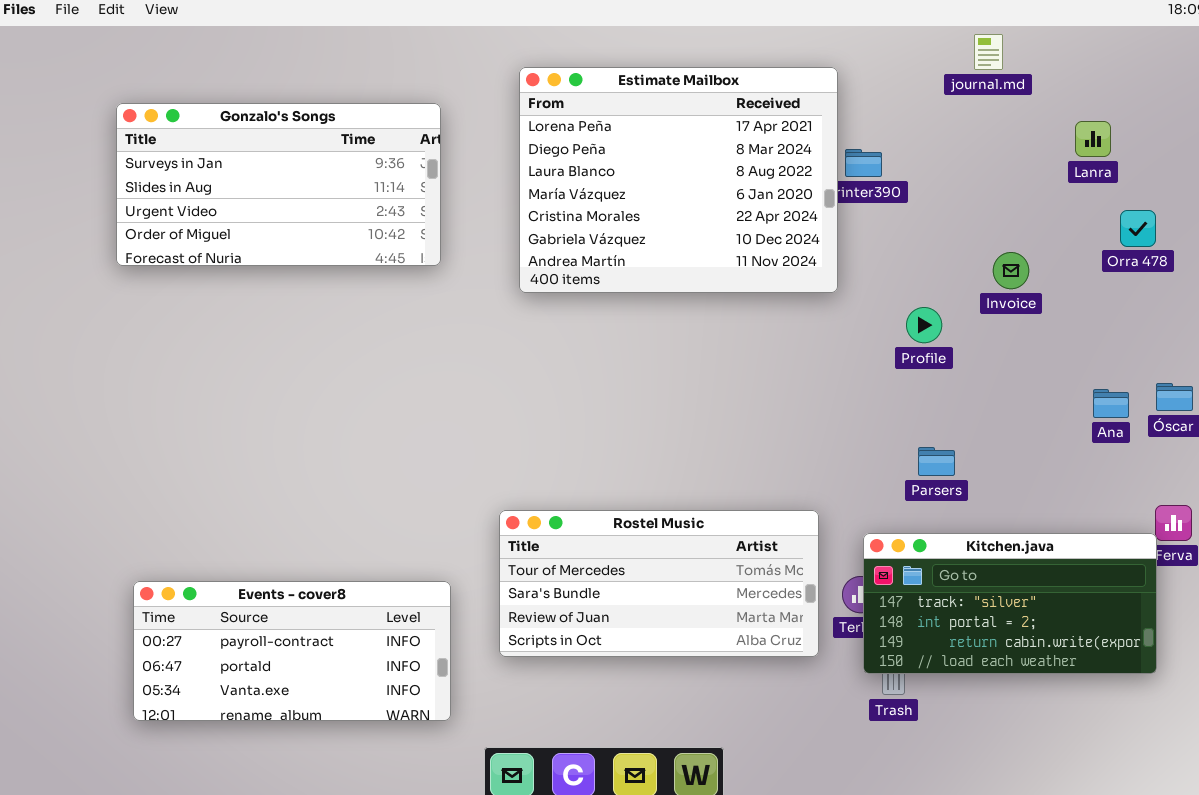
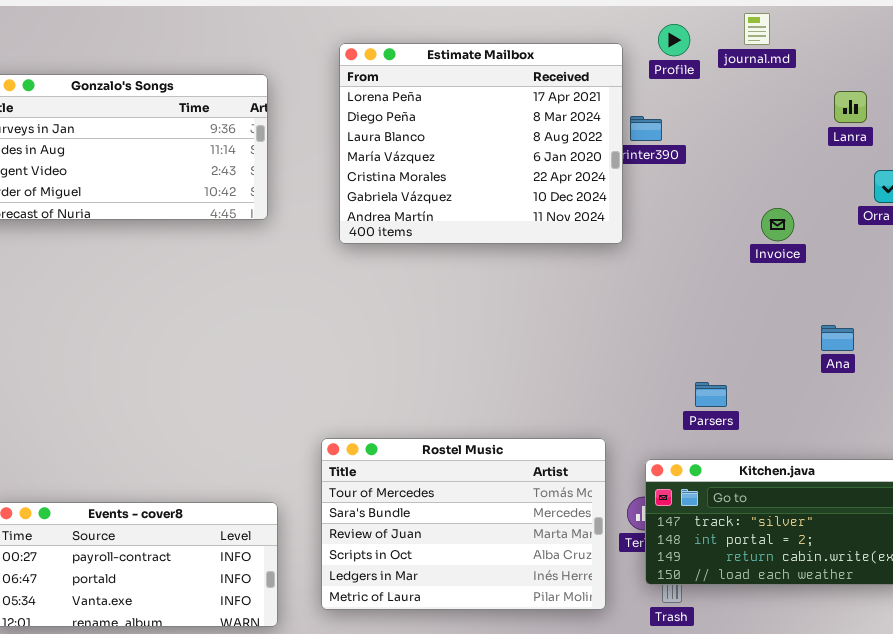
Profile: [906,307,942,343] -> [658,24,690,56], moved
Ana: [1093,389,1129,418] -> [821,325,854,351], moved
Rostel Music: [499,510,819,657] -> [321,438,606,610], resized

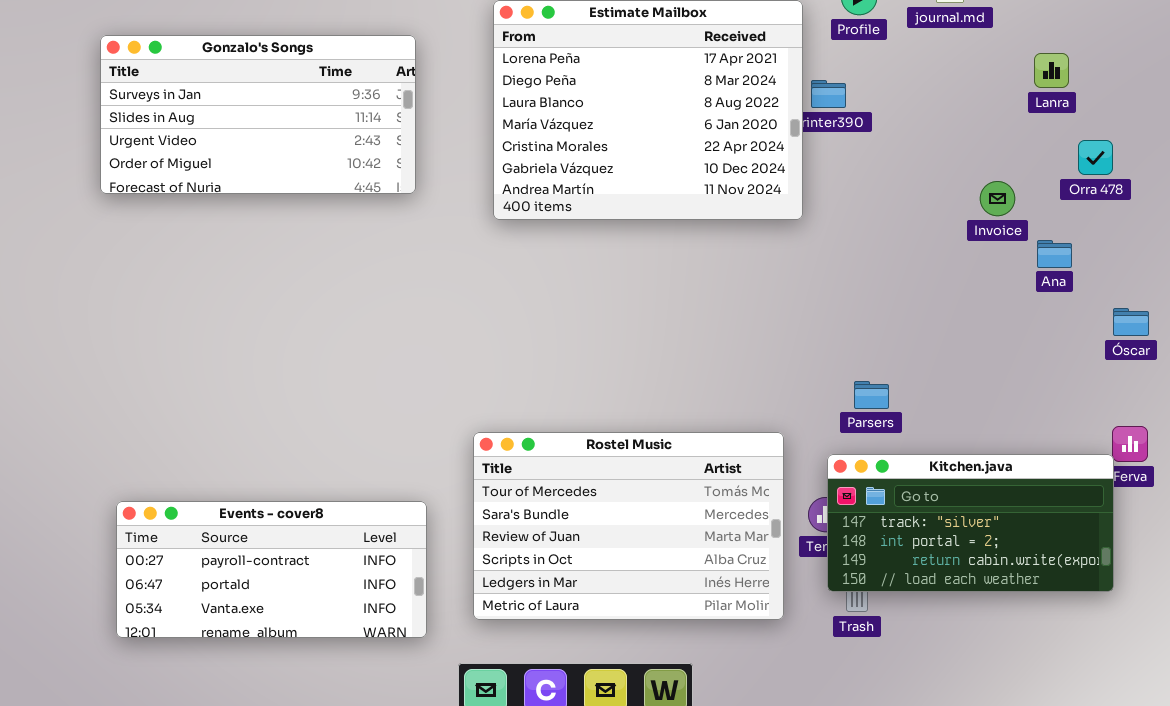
Invoice: [761,208,794,241] -> [980,181,1015,216], moved
Ana: [821,325,854,351] -> [1037,240,1072,268], moved
Parsers: [695,382,727,407] -> [854,381,889,409], moved

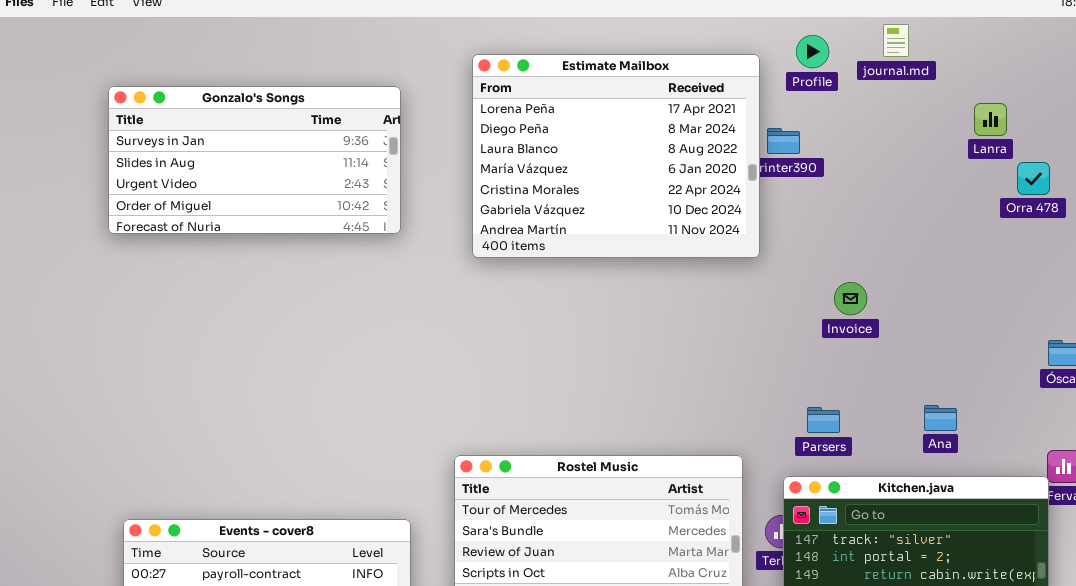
Orra 478: [1078,140,1113,175] -> [1017,162,1050,195], moved
Invoice: [980,181,1015,216] -> [834,282,867,315], moved
Ana: [1037,240,1072,268] -> [924,405,957,431], moved

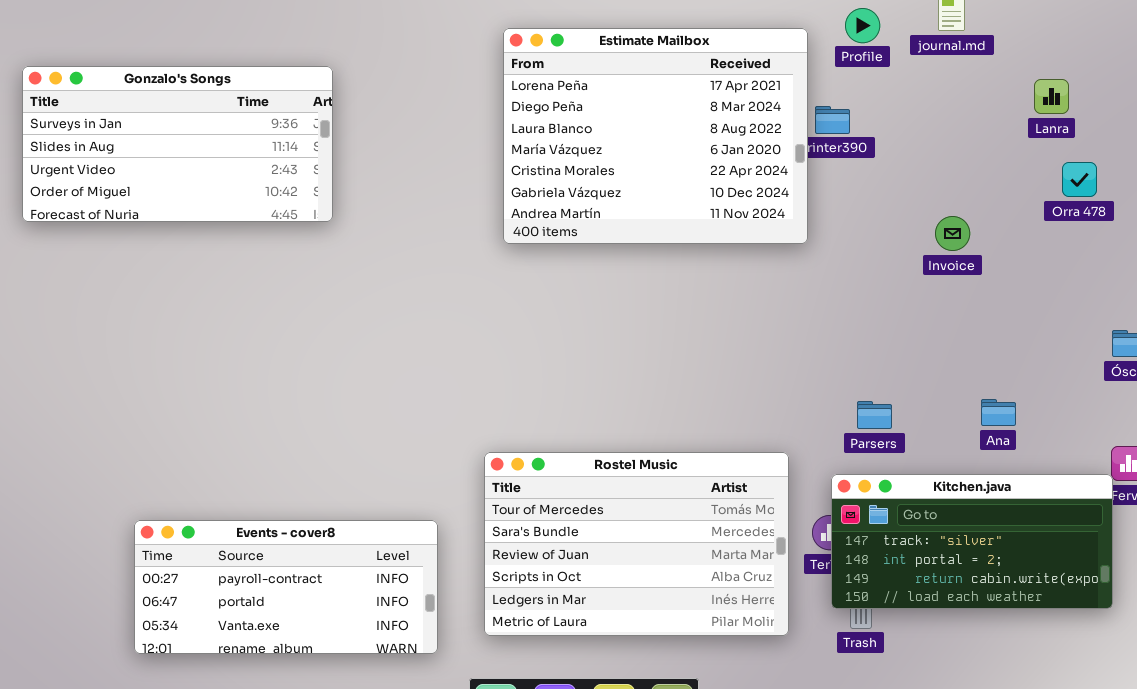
Gonzalo's Songs: [108,86,401,234] -> [22,66,333,222], moved
Orra 478: [1017,162,1050,195] -> [1062,162,1097,197], moved
Invoice: [834,282,867,315] -> [935,216,970,251], moved

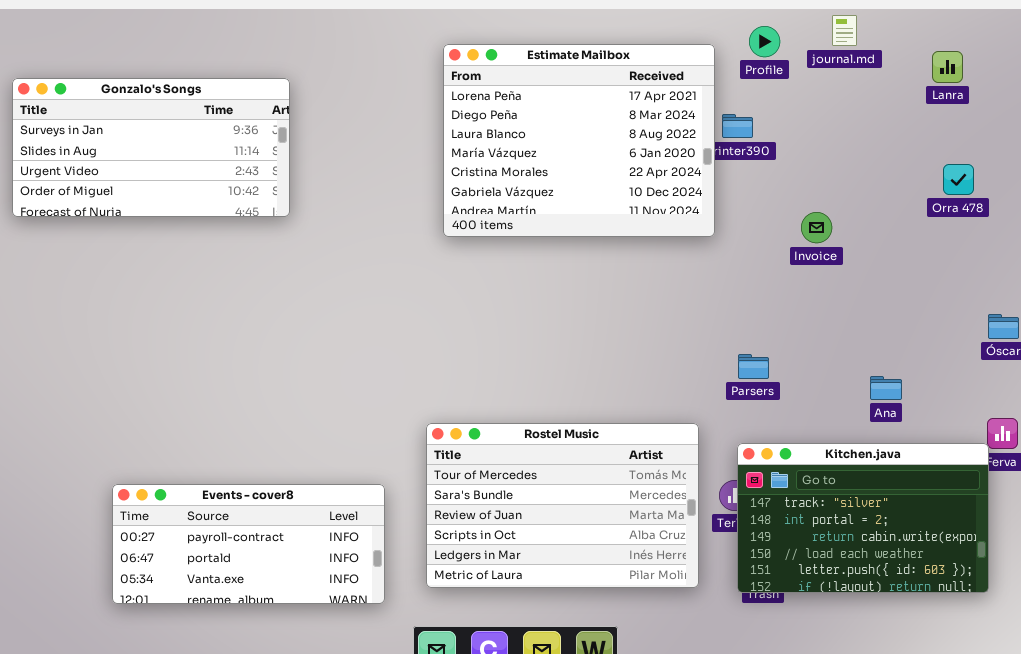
Lanra: [1034,79,1069,114] -> [932,51,963,83], moved
Invoice: [935,216,970,251] -> [801,212,832,243], moved
Parsers: [857,401,892,429] -> [738,354,769,379], moved
Kitchen.java: [831,474,1113,609] -> [737,443,989,593], resized

